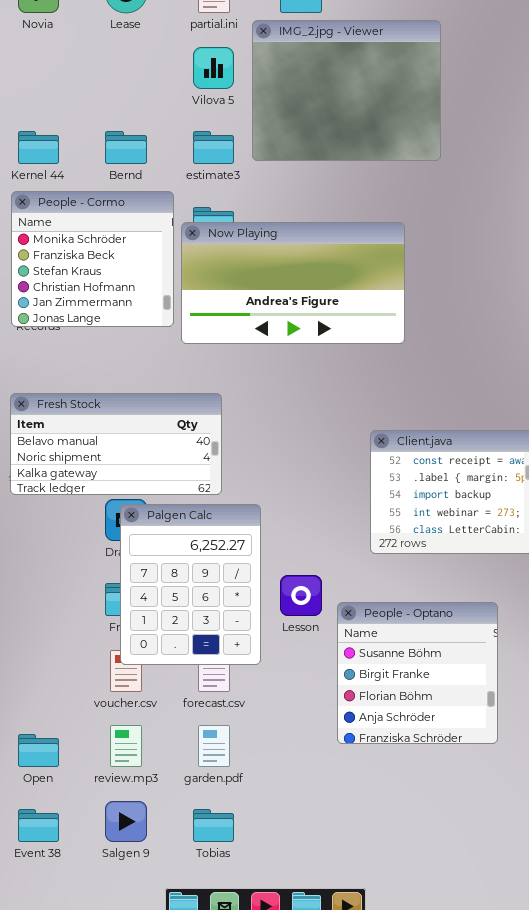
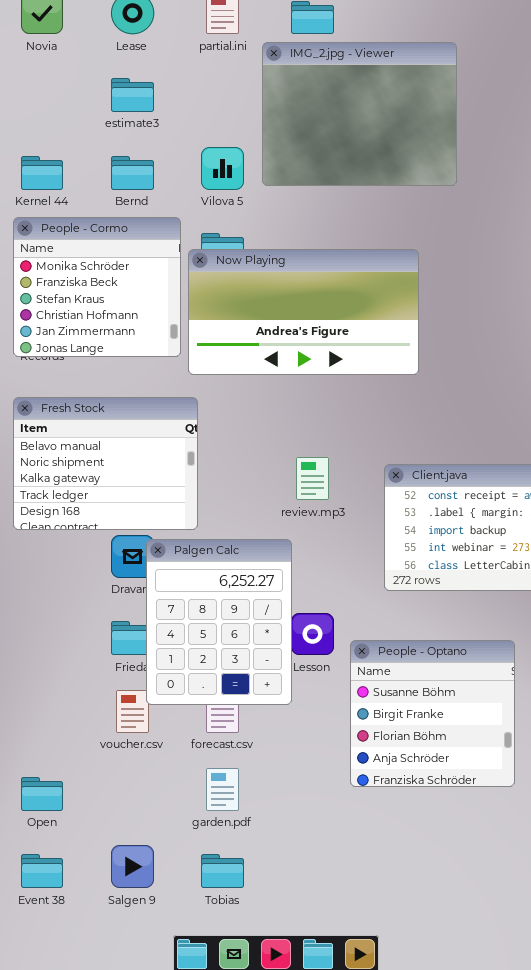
Vilova 5: [193,47,234,89] -> [201,147,244,190], moved
estimate3: [193,131,234,164] -> [111,78,154,112], moved
Fresh Stock: [10,393,222,495] -> [13,397,198,530], resized
Palgen Calc: [120,504,261,665] -> [146,539,292,705], moved
review.mp3: [110,725,142,767] -> [296,457,329,500], moved

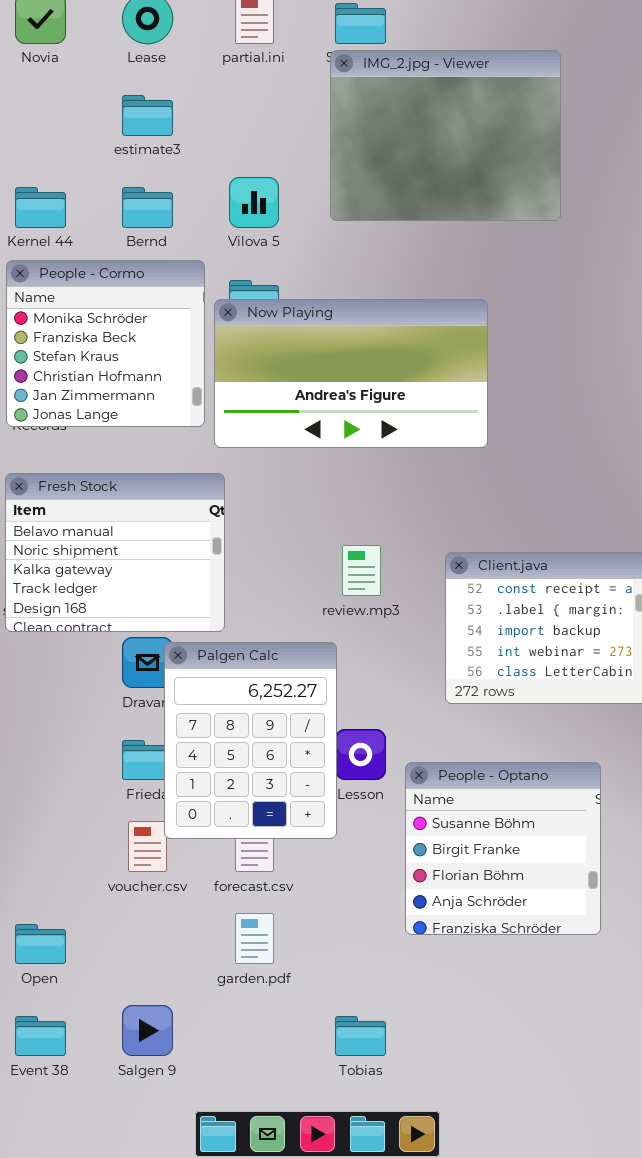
IMG_2.jpg - Viewer: [262,42,457,186] -> [330,50,561,221], moved
Tobias: [201,854,244,888] -> [335,1016,386,1056], moved

